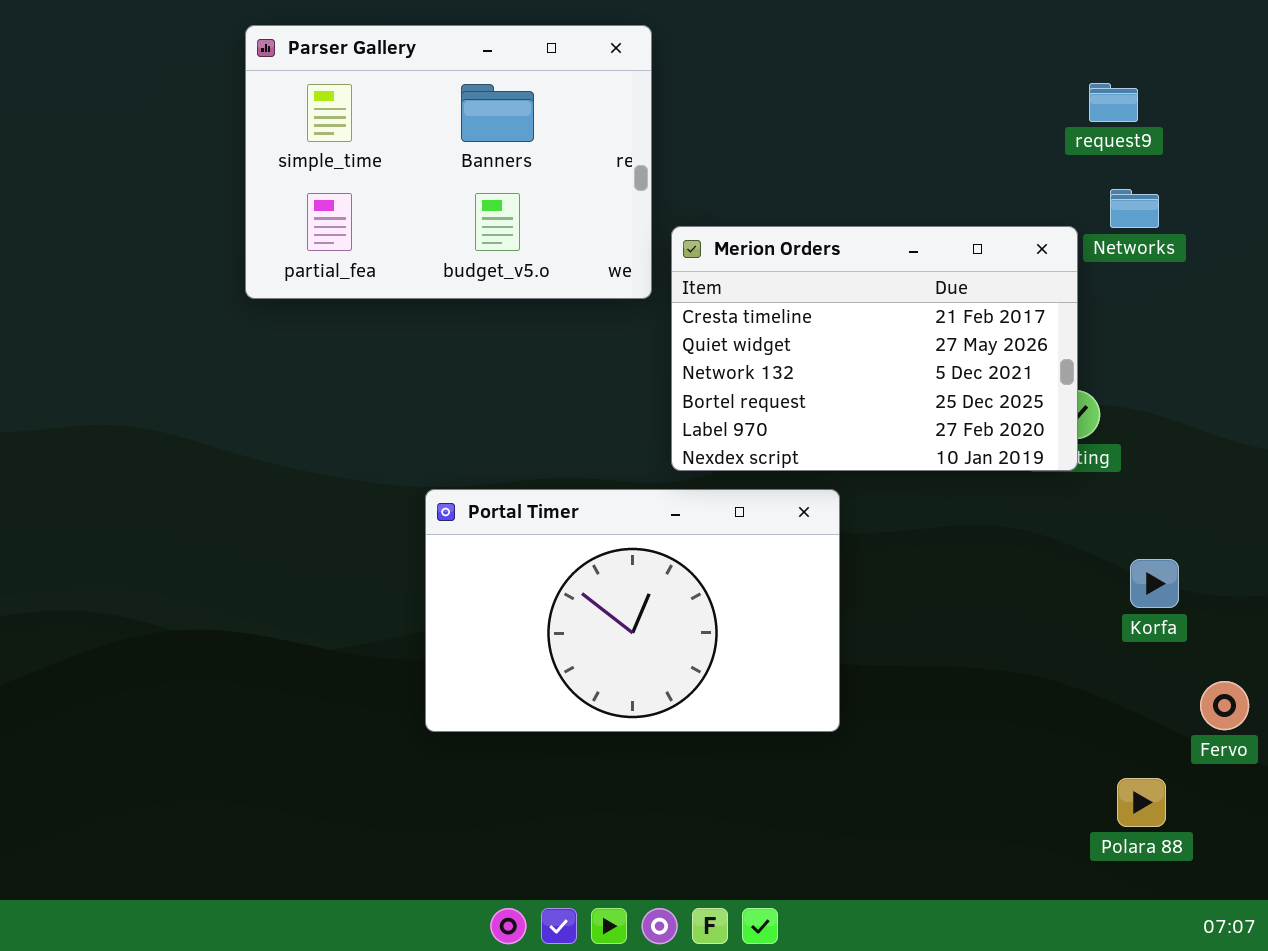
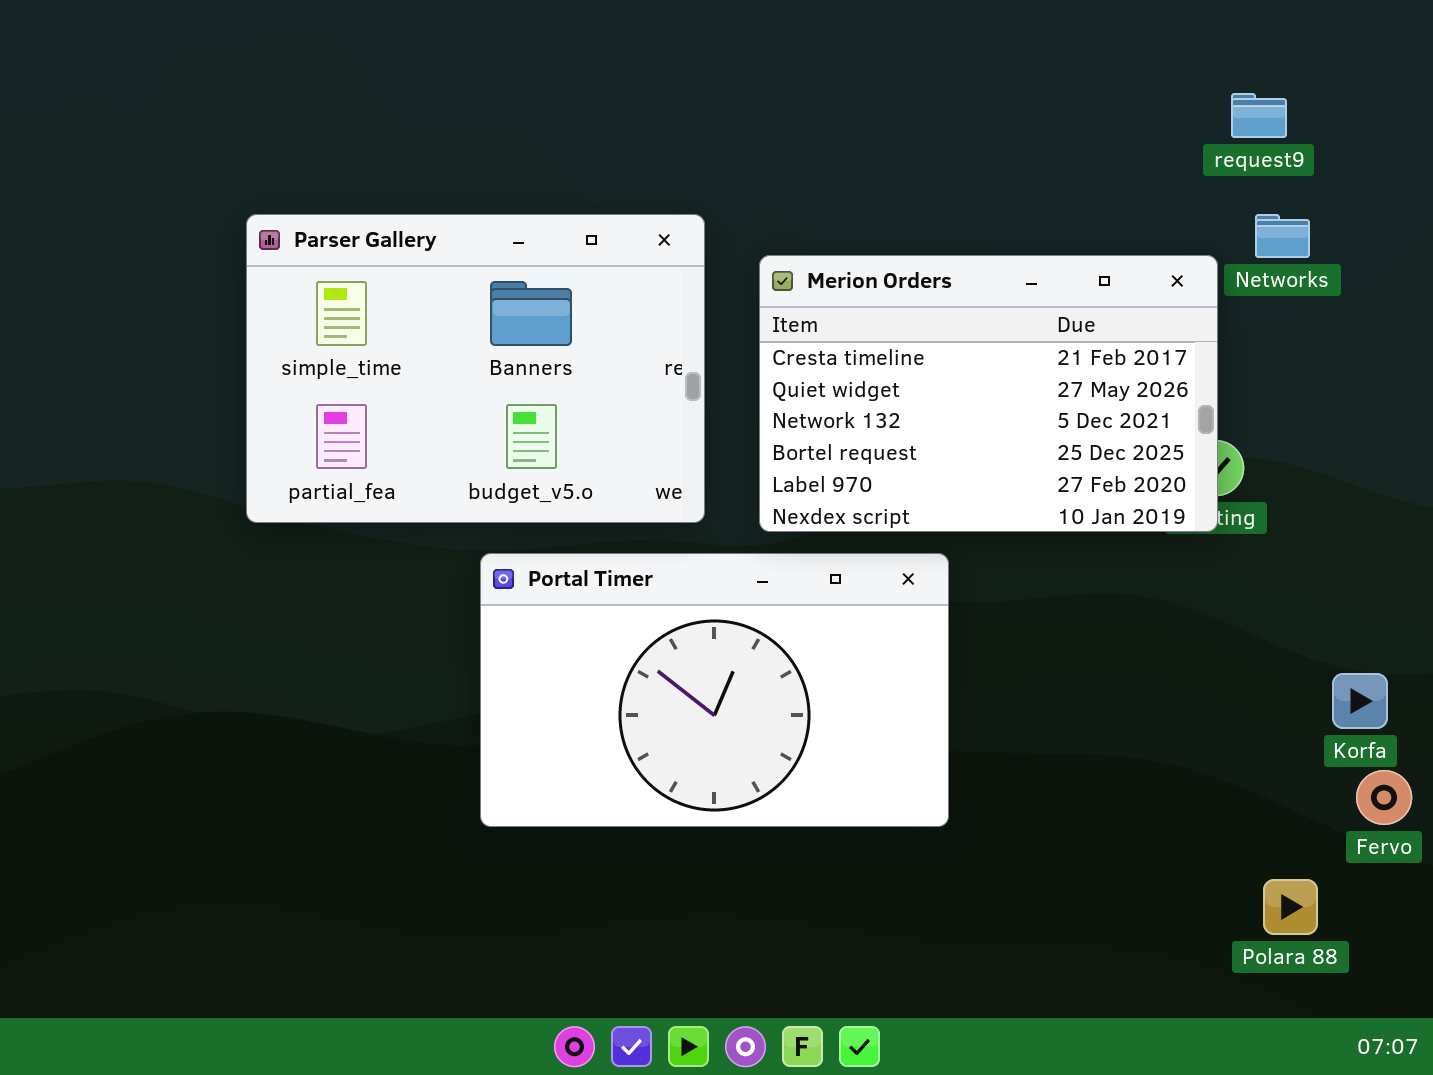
Parser Gallery: [245,25,652,299] -> [246,214,705,523], moved
Korfa: [1130,559,1179,608] -> [1332,673,1388,729], moved

